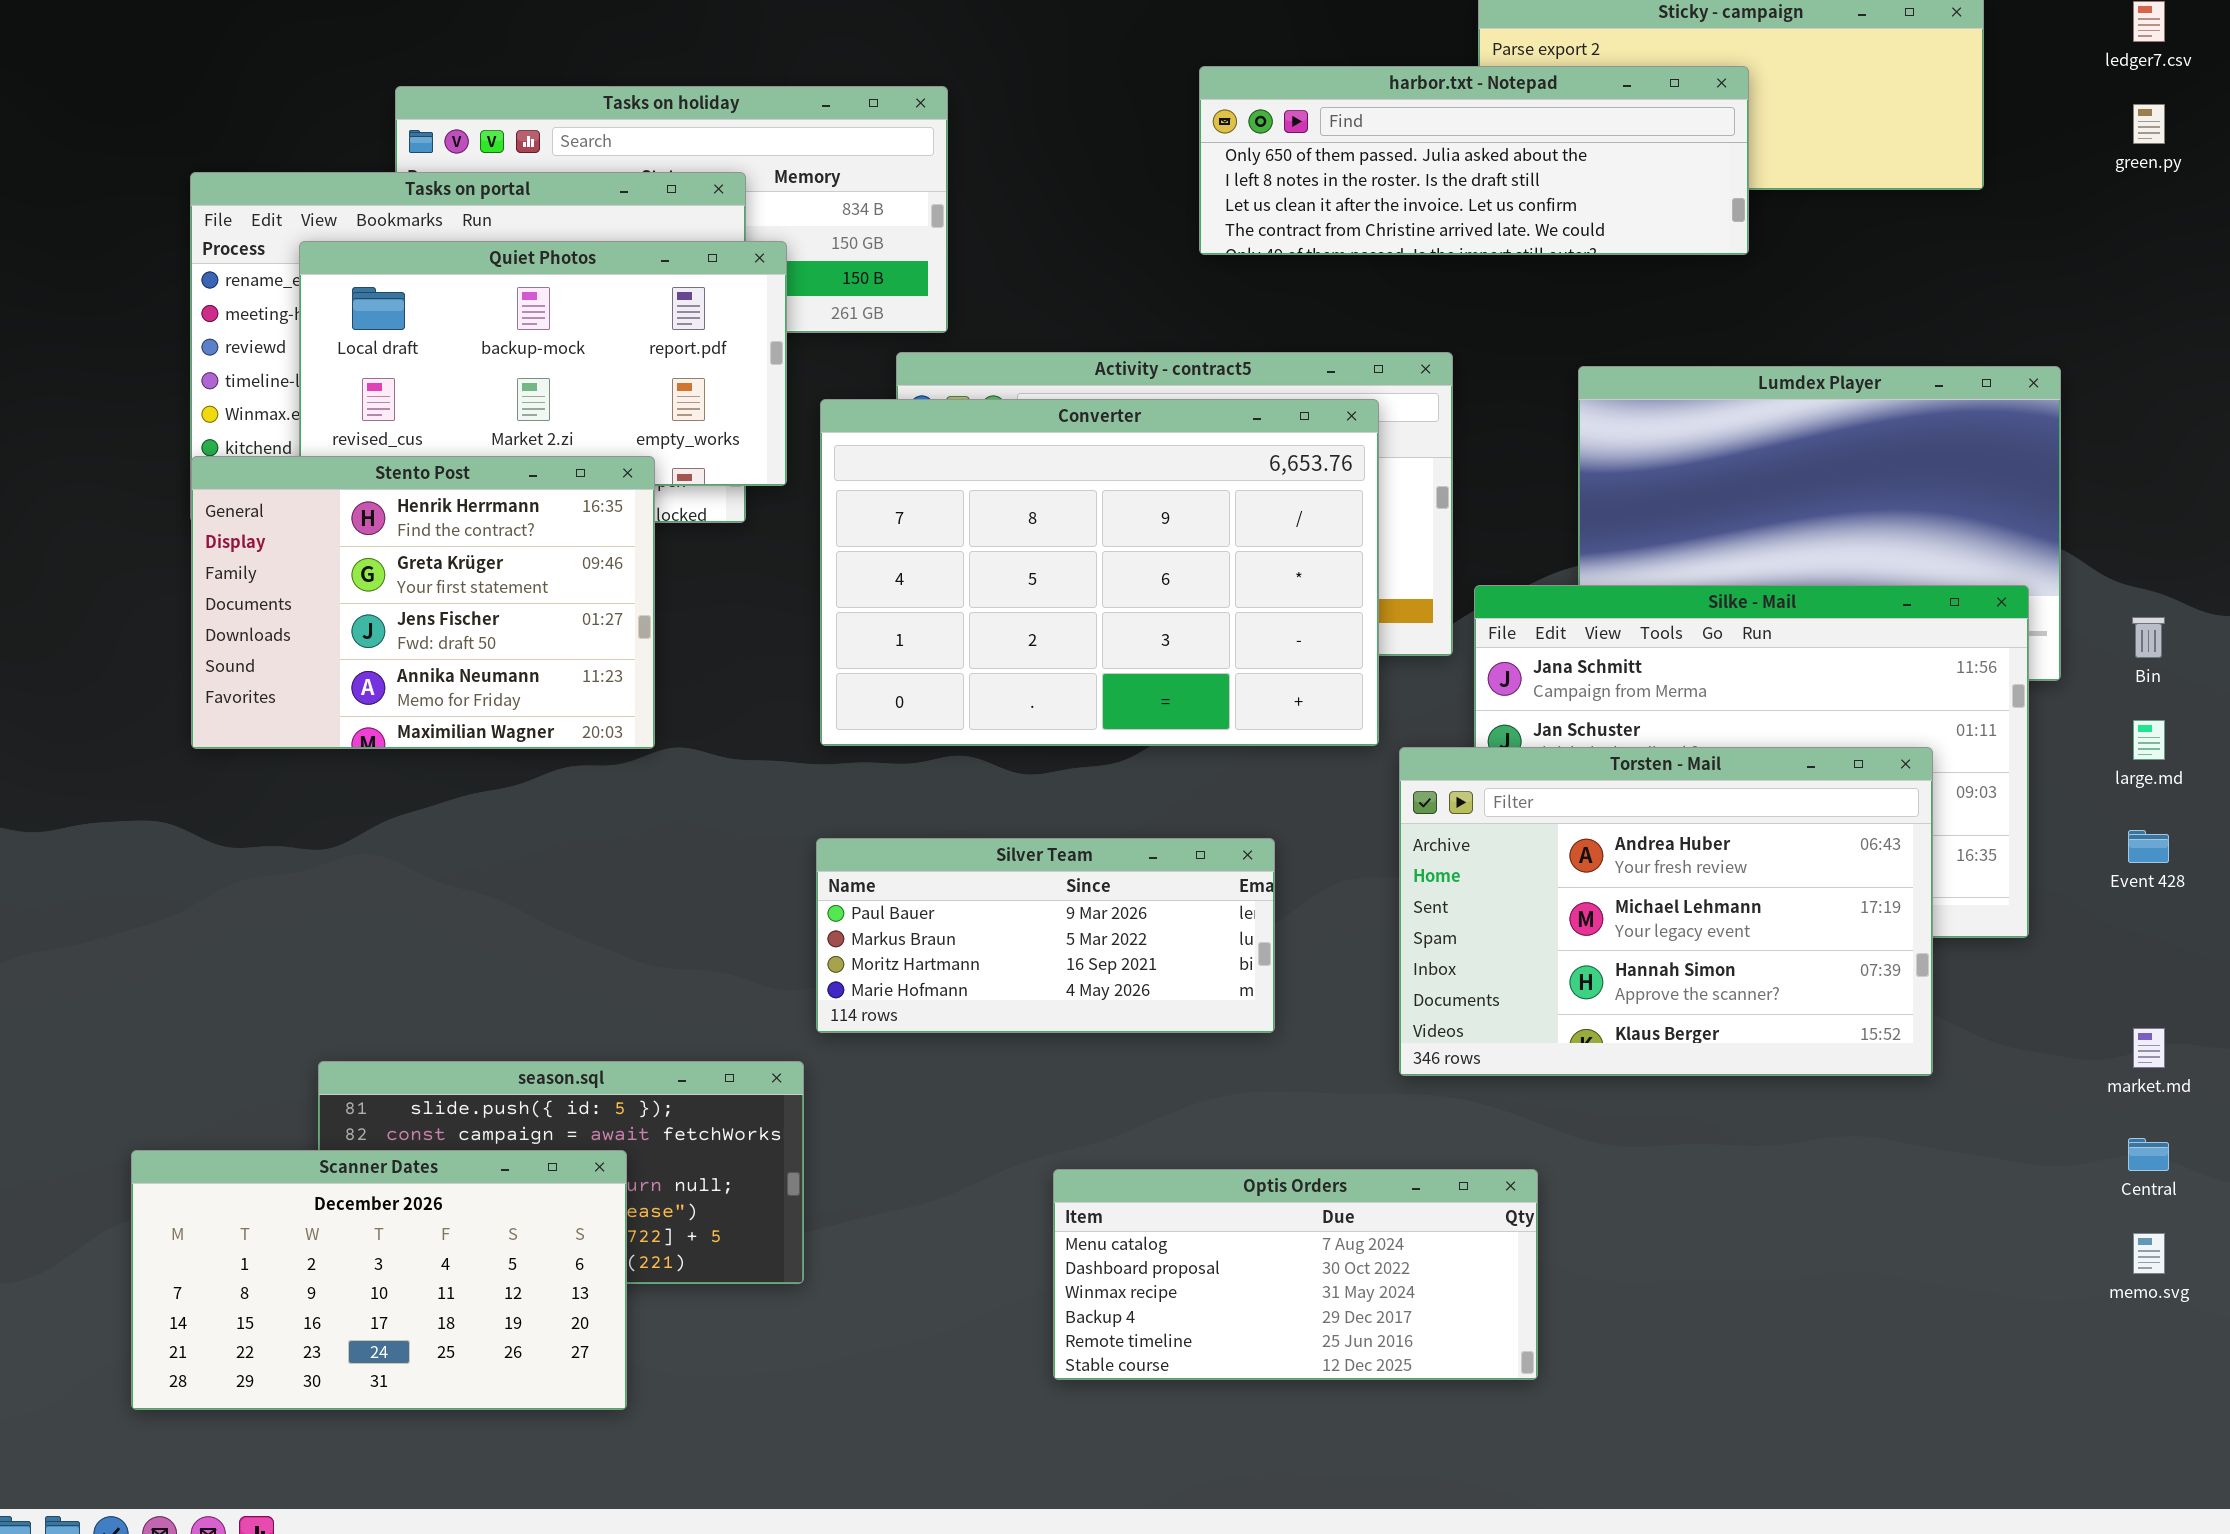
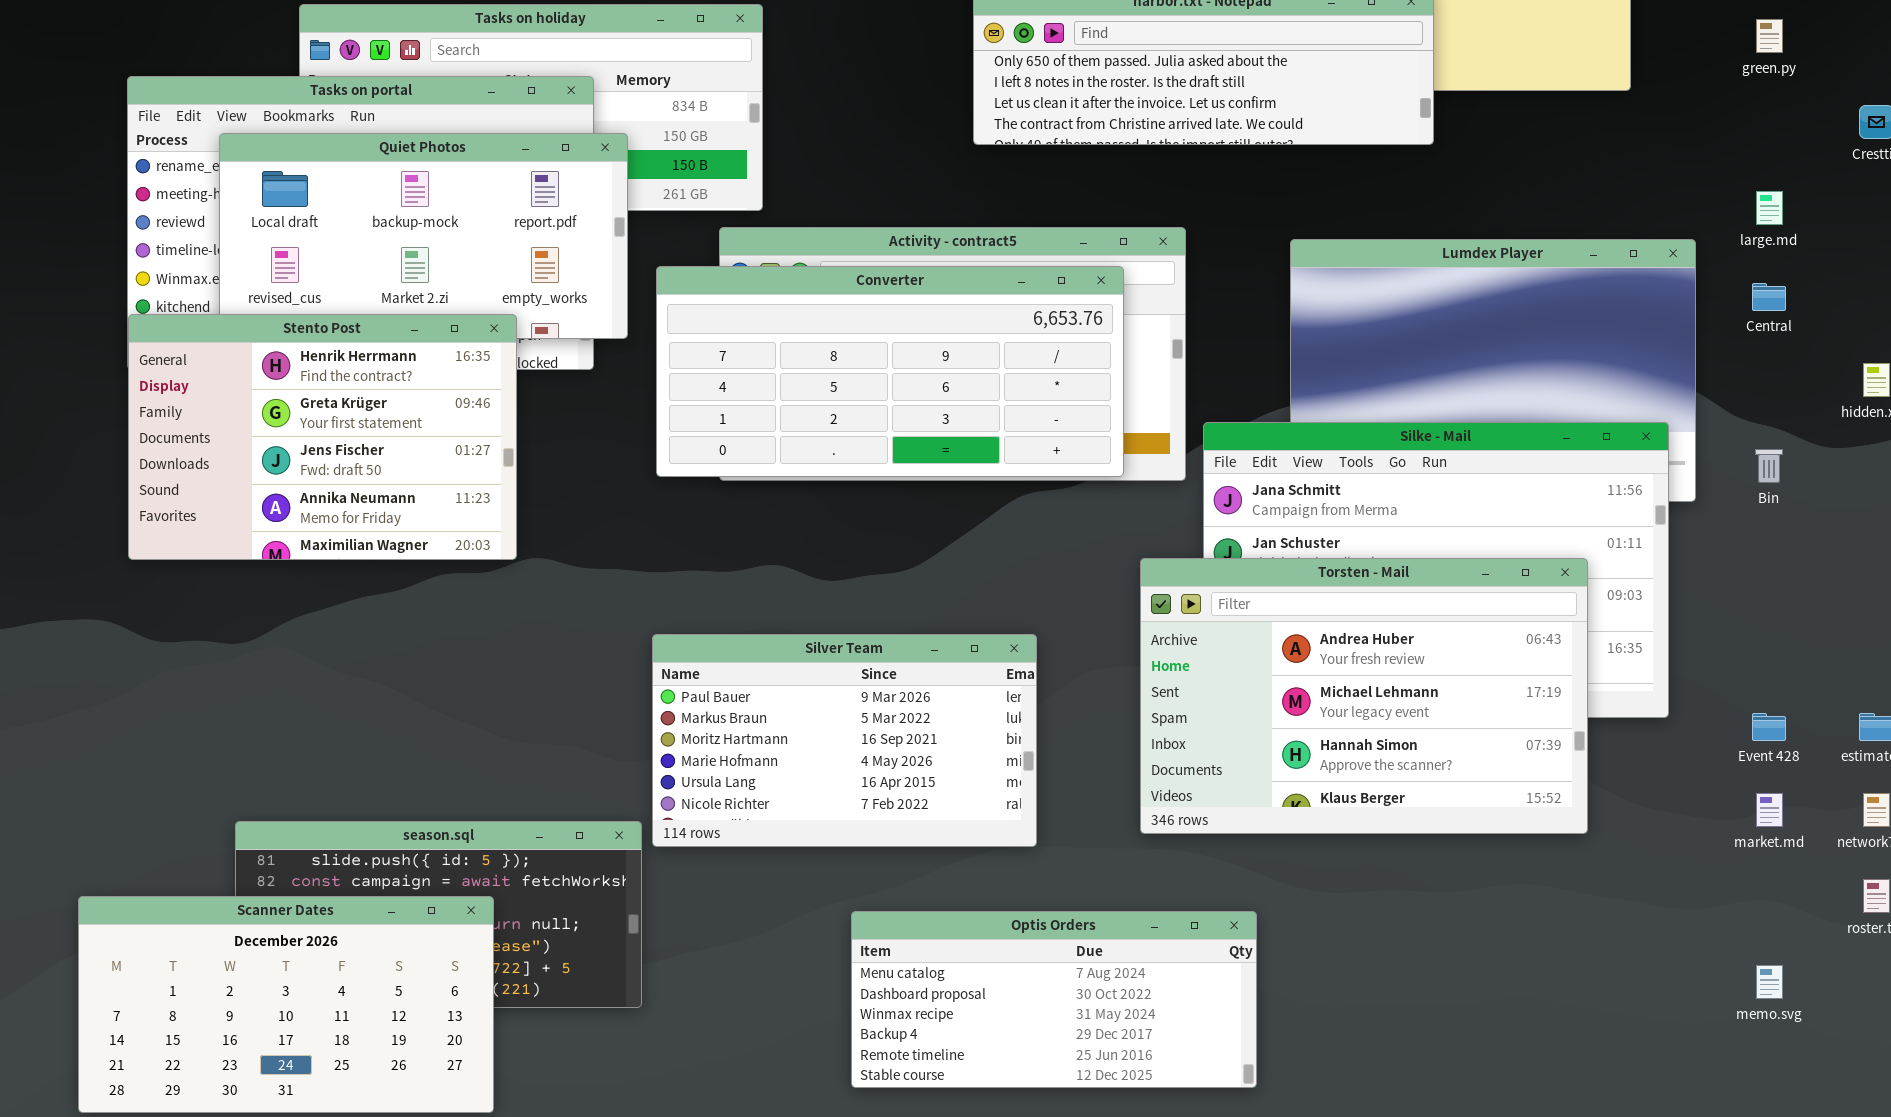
Converter: [820,399,1379,746] -> [656,266,1124,477], resized
large.md: [2133,720,2165,760] -> [1756,191,1783,225], moved
Event 428: [2128,830,2169,863] -> [1752,713,1786,741], moved
Silver Team: [816,838,1275,1033] -> [652,634,1037,847], resized
Central: [2128,1138,2169,1171] -> [1752,283,1786,311], moved

